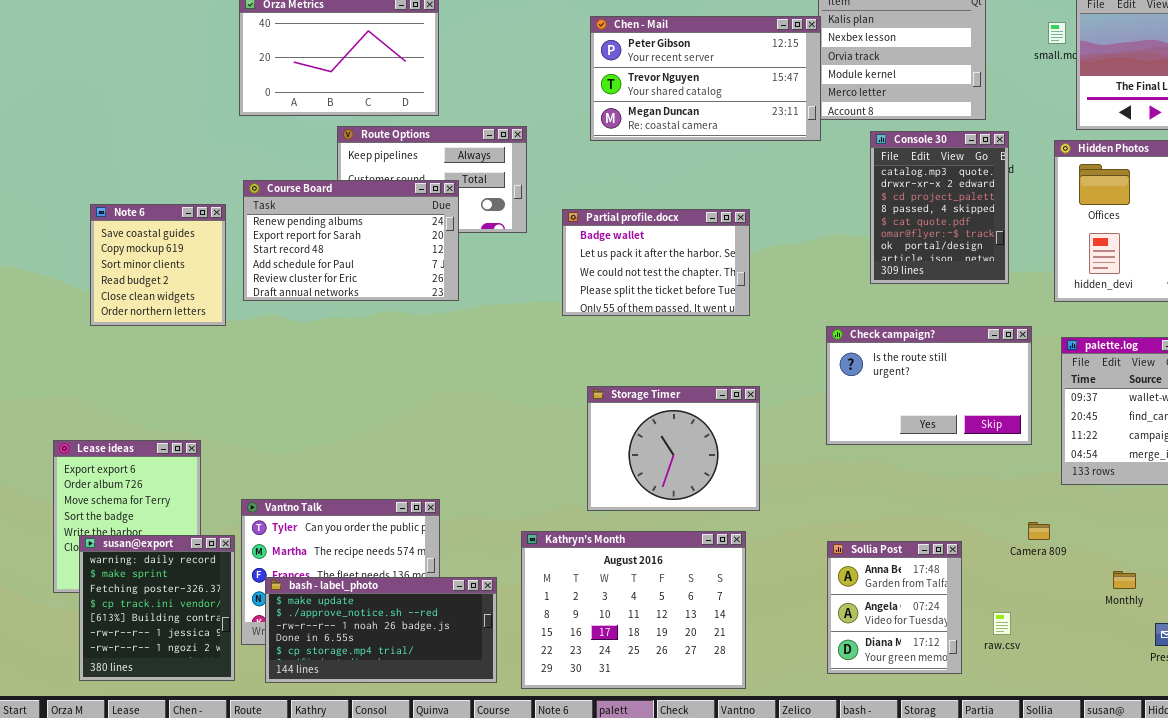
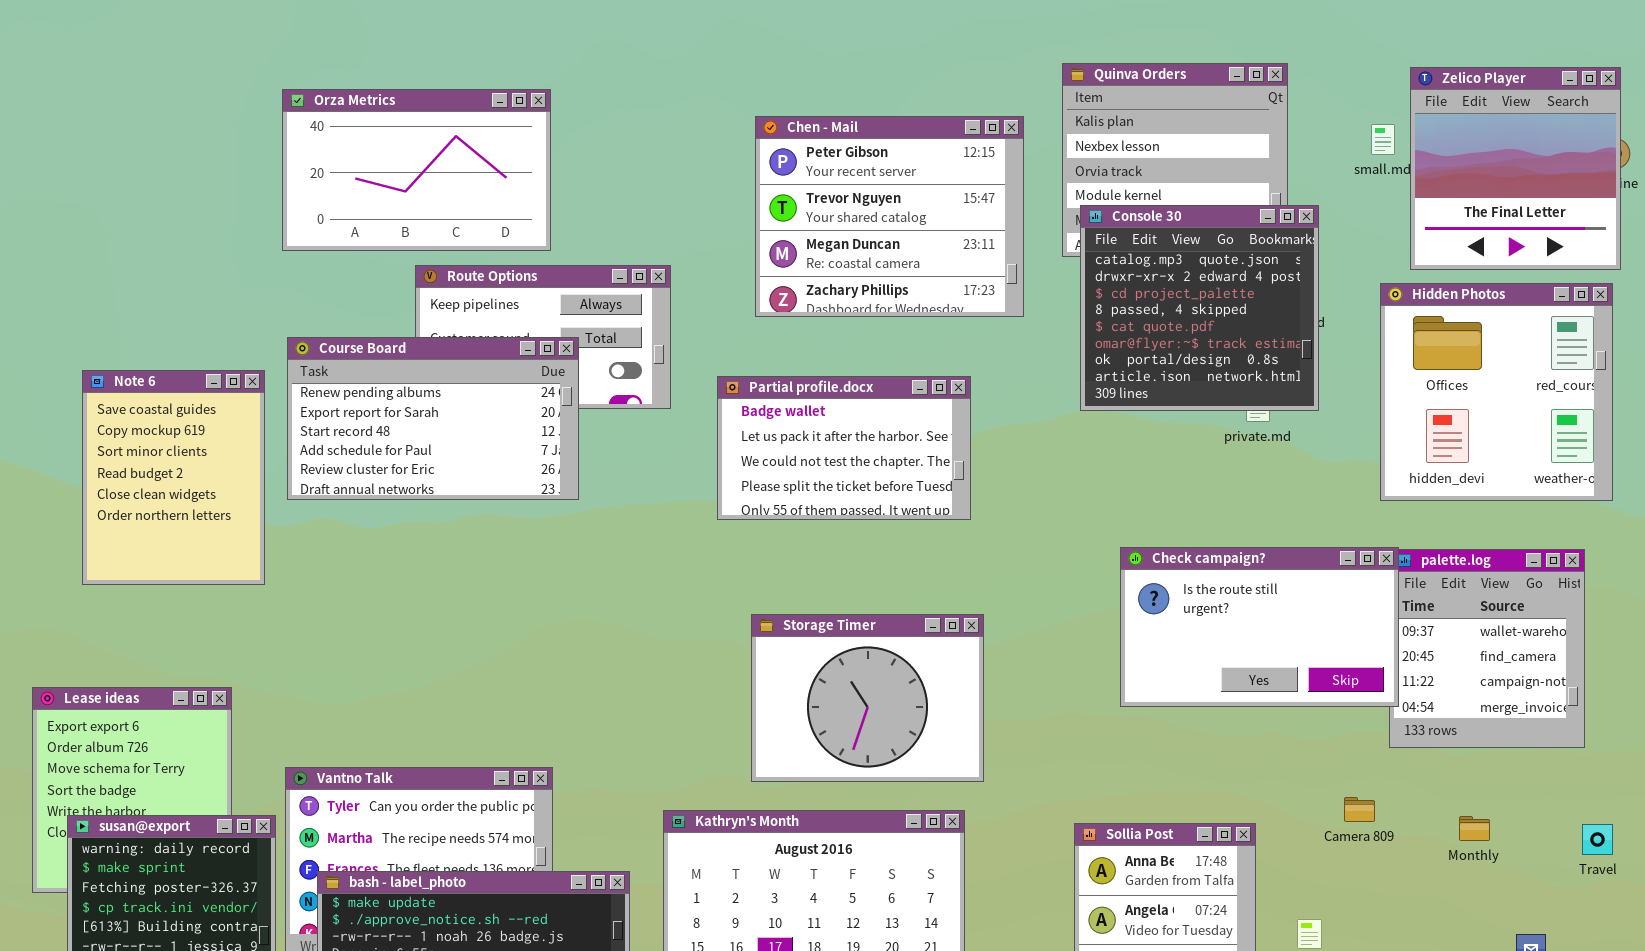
Chen - Mail: [590,16,821,141] -> [755,116,1024,317], resized
Console 30: [870,131,1009,284] -> [1080,205,1319,411], moved, resized
Note 6: [90,204,226,326] -> [82,370,265,585], resized
Check campaign?: [826,326,1032,445] -> [1120,547,1399,707], moved
Monthly: [1113,571,1136,589] -> [1459,816,1490,841], moved

